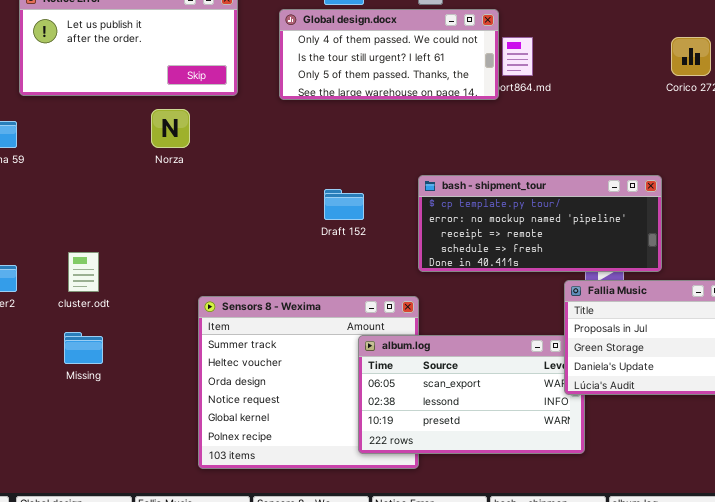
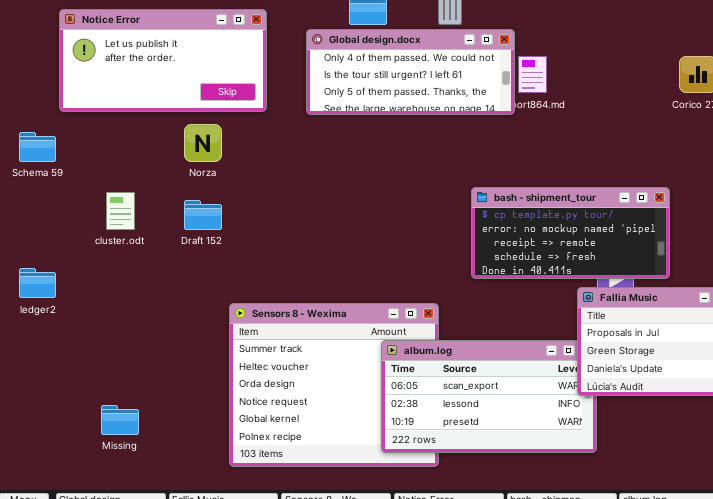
bash - shipment_tour: [418,175,662,272] -> [471,187,670,279], resized
Draft 152: [324,189,364,220] -> [184,200,222,230], moved
cluster.odt: [68,252,99,292] -> [106,192,135,230], moved
Missing: [64,332,103,364] -> [101,405,139,435], moved

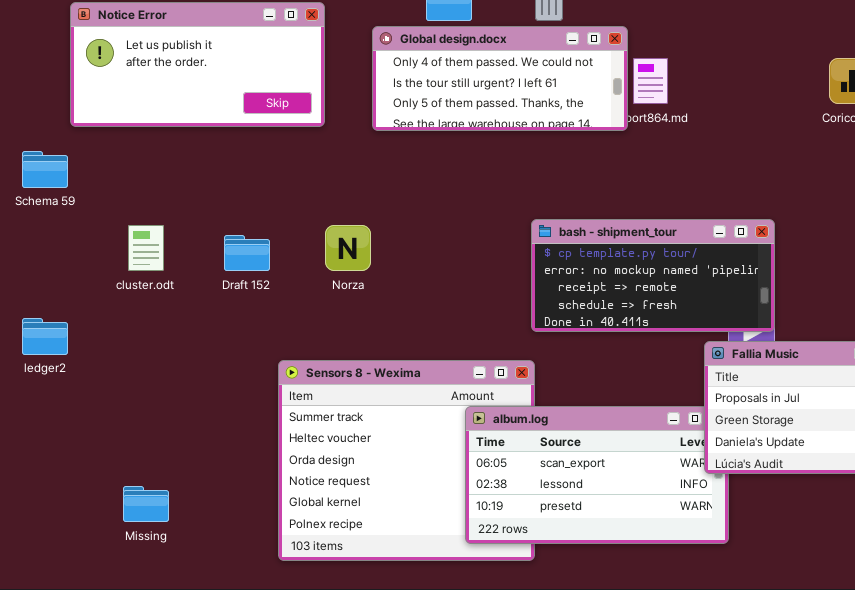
Norza: [184,124,222,162] -> [325,225,371,271], moved
bash - shipment_tour: [471,187,670,279] -> [531,219,775,332], moved

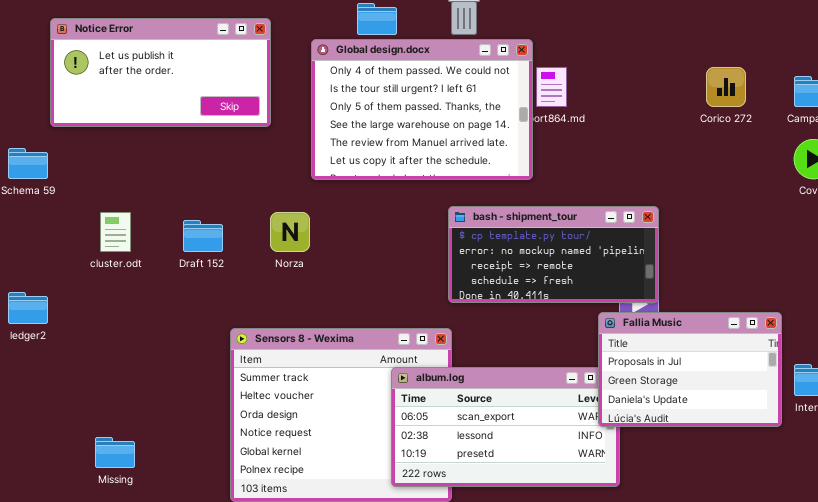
Global design.docx: [372,26,628,131] -> [311,39,533,180], resized

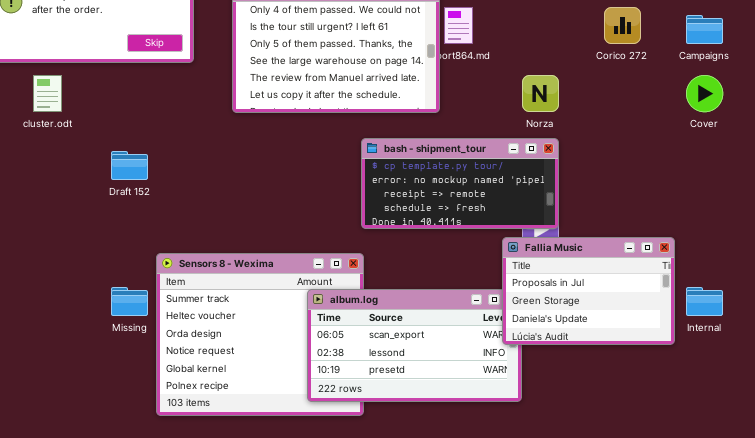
cluster.odt: [100,212,131,252] -> [33,75,62,112], moved
Norza: [270,212,310,252] -> [522,75,559,112], moved
Missing: [95,437,135,468] -> [111,287,148,316], moved

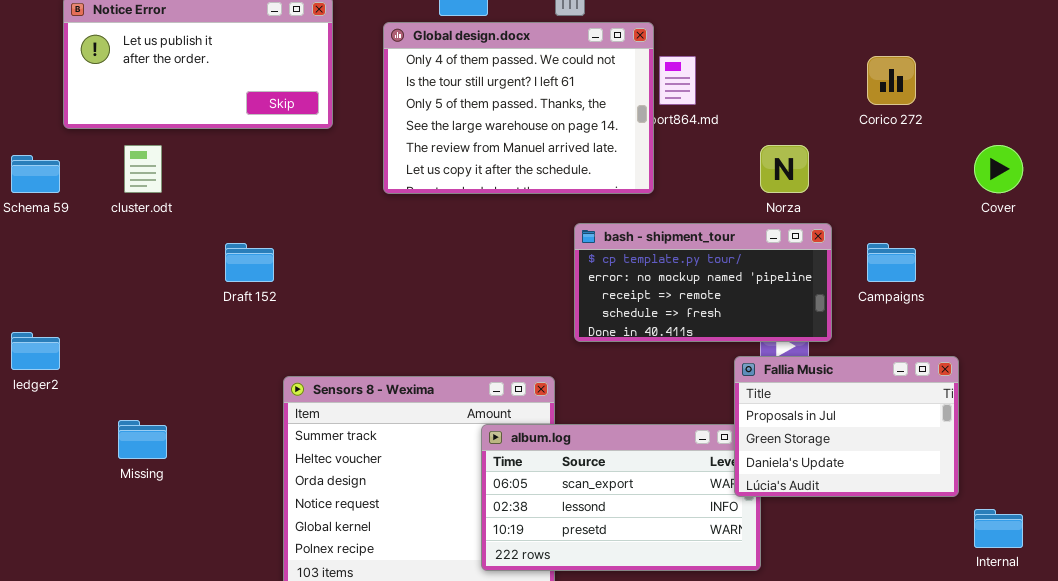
Campaigns: [686,15,723,44] -> [867,243,916,282], moved
bash - shipment_tour: [361,138,559,229] -> [574,223,832,342], moved
Missing: [111,287,148,316] -> [118,420,167,459], moved
Internal: [686,287,723,316] -> [974,509,1023,548], moved

